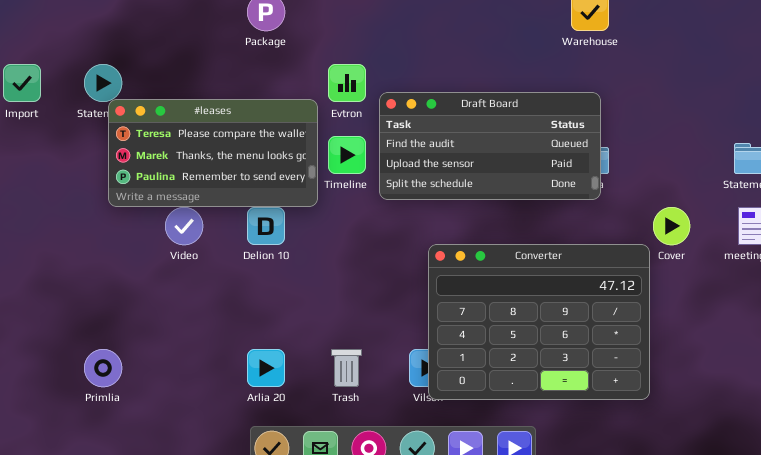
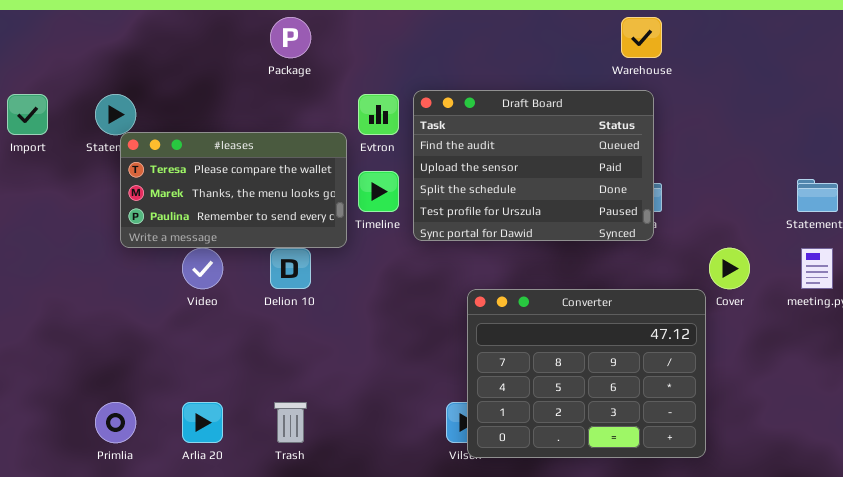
Draft Board: [379,92,601,200] -> [413,90,654,241], resized
Arlia 20: [247,349,285,387] -> [182,402,223,443], moved
Trash: [331,349,362,387] -> [274,402,307,443], moved

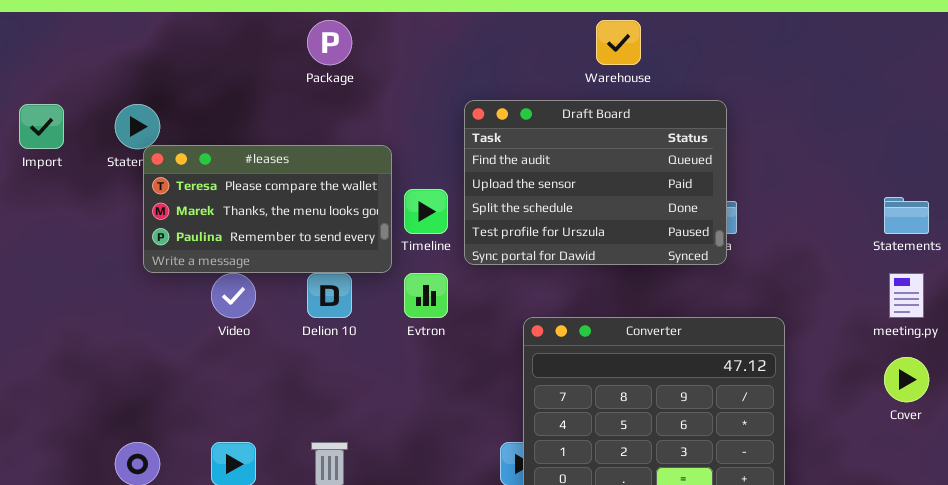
Warehouse: [621,17,662,58] -> [596,20,641,65], moved
Evtron: [358,94,399,135] -> [404,273,448,318], moved
Cover: [709,248,750,289] -> [884,357,929,402], moved

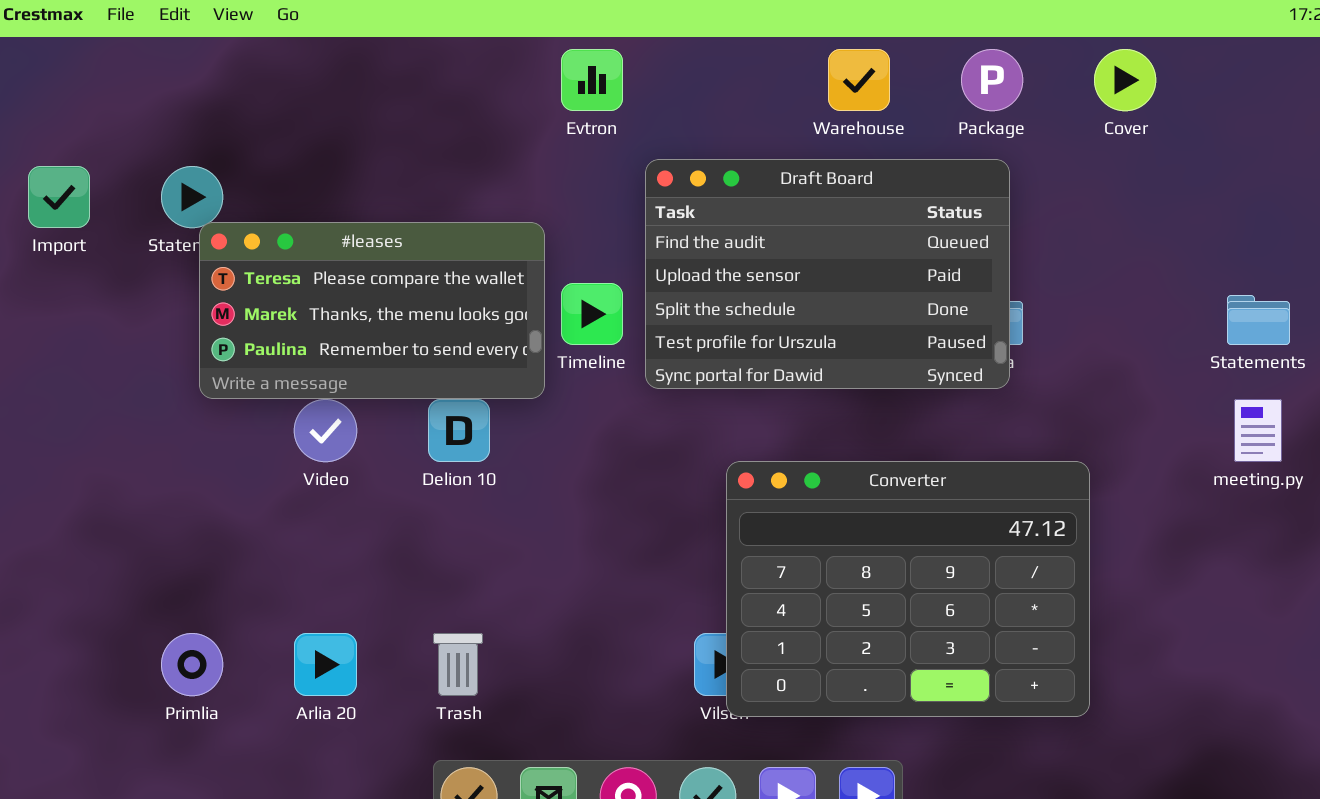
Package: [307,20,352,65] -> [961,49,1023,111], moved
Evtron: [404,273,448,318] -> [561,49,623,111], moved
Cover: [884,357,929,402] -> [1094,49,1156,111], moved

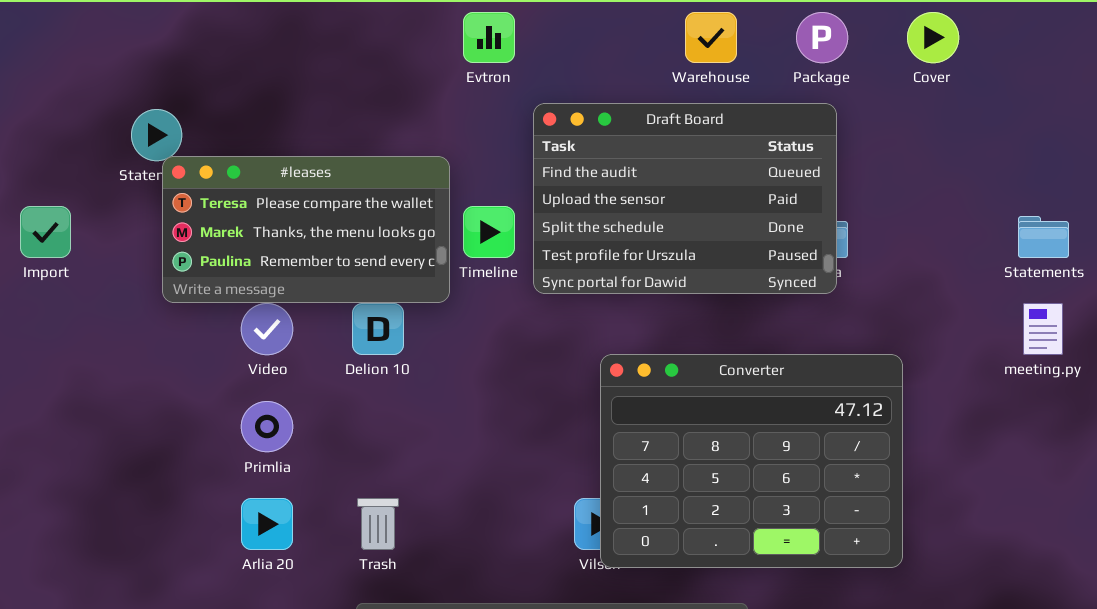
Import: [28,166,90,228] -> [20,206,71,258], moved
Primlia: [161,633,223,696] -> [241,401,293,452], moved

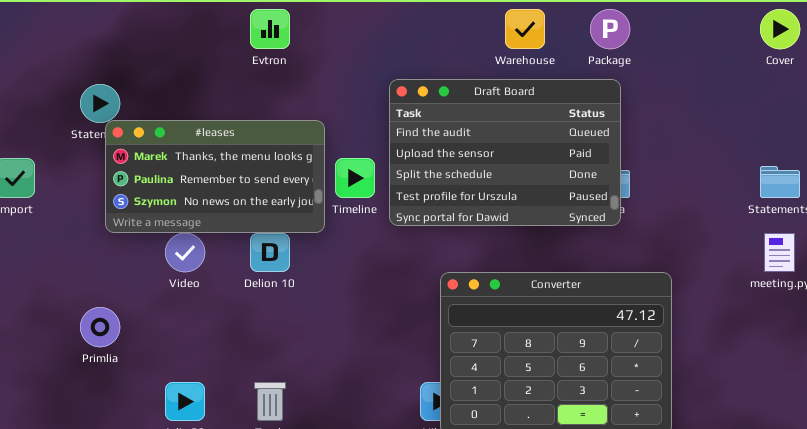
Evtron: [463,12,515,63] -> [250,9,290,49], moved
Cover: [907,12,959,63] -> [760,9,800,49], moved
#leases: [162,156,450,303] -> [105,120,325,233], scrolled down 1 row
Primlia: [241,401,293,452] -> [80,307,120,347], moved

